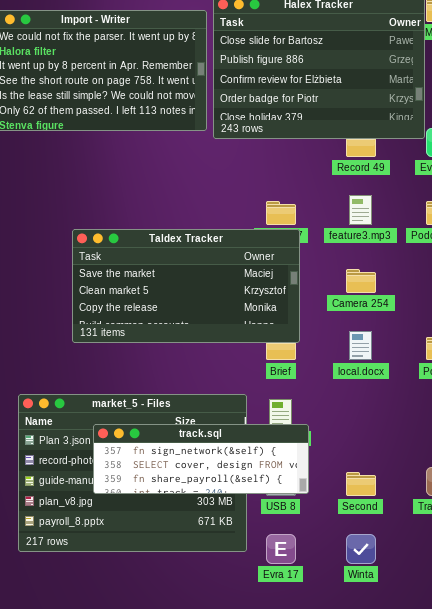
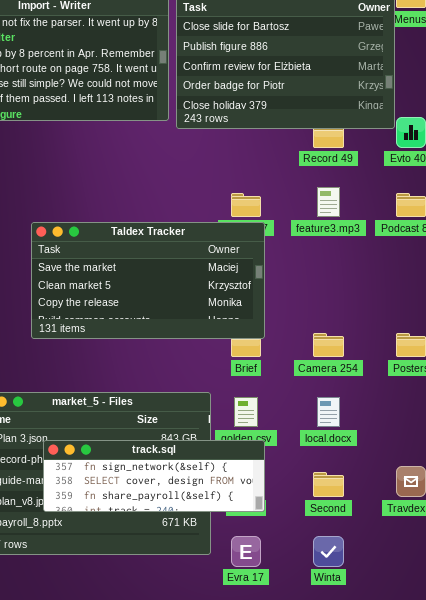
Camera 254: [346,269,376,293] -> [313,333,344,357], moved
local.docx: [349,331,372,360] -> [317,397,340,427], moved
track.sql: [93,424,309,494] -> [43,440,265,512], moved

